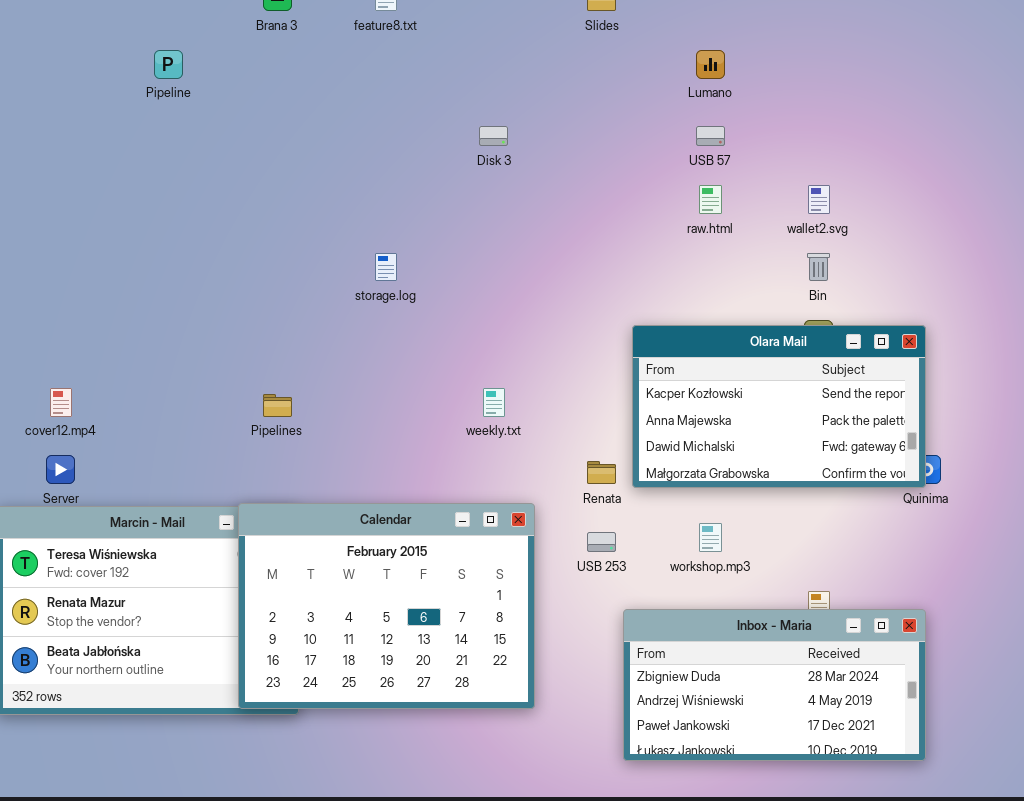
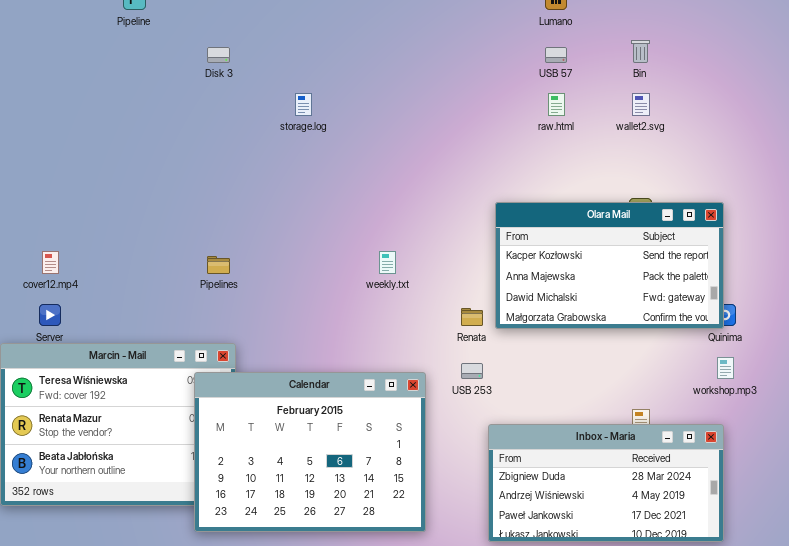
Disk 3: [479,126,508,146] -> [207,47,230,63], moved
storage.log: [375,253,397,281] -> [295,93,312,116], moved
Bin: [807,253,830,281] -> [631,40,650,63], moved
Calendar: [238,503,535,709] -> [194,372,426,532], moved
workshop.mp3: [699,523,722,552] -> [717,357,734,379], moved

